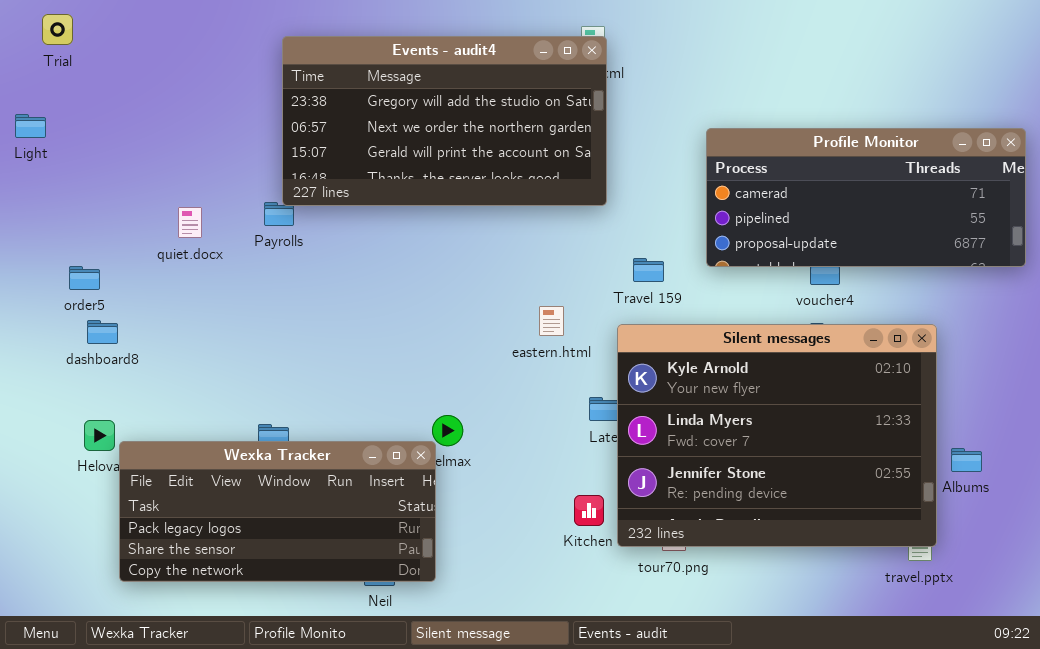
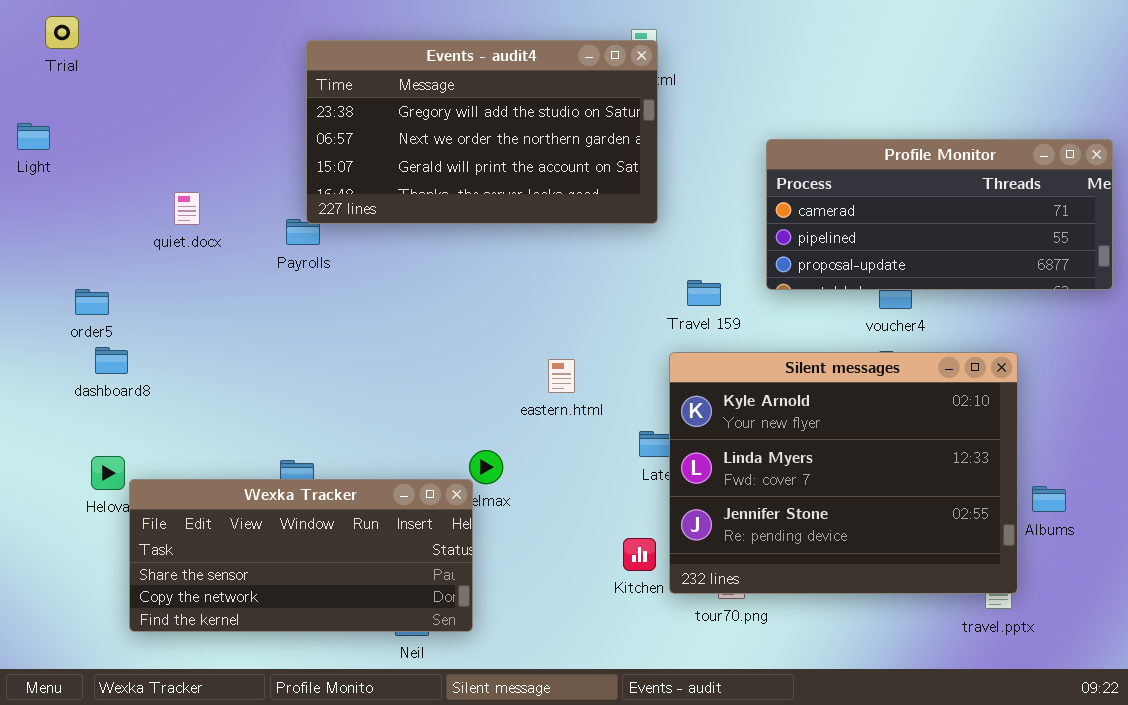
quiet.docx: [178,207,202,238] -> [174,192,200,225], moved
eastern.html: [539,306,564,336] -> [548,359,575,393], moved
Wexka Tracker: [119,441,436,582] -> [129,479,473,632], scrolled down 1 row

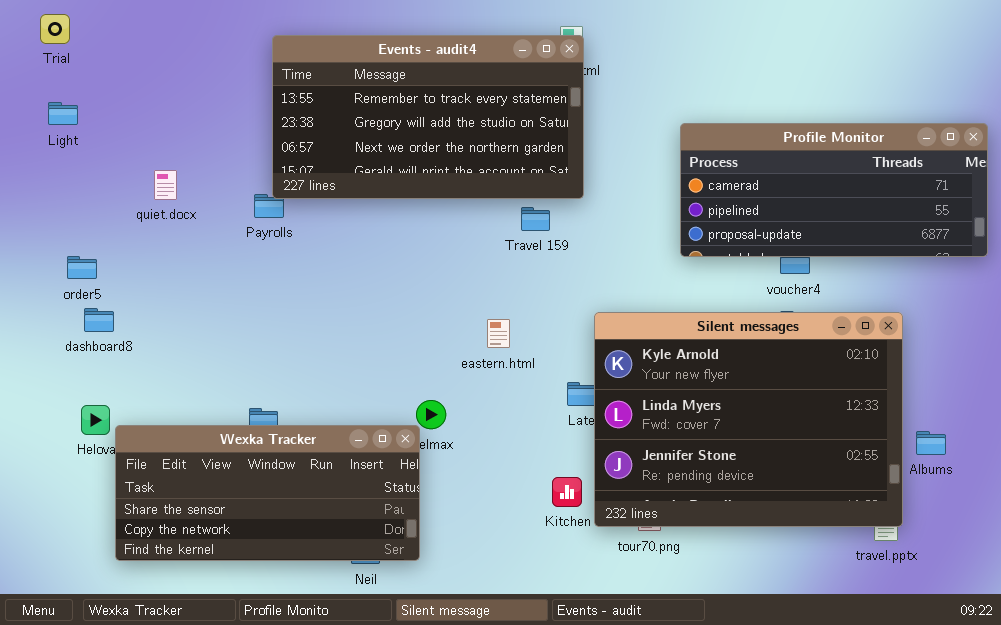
Events - audit4: [306,40,658,224] -> [272,35,584,199], scrolled up 1 row
Light: [17,123,50,150] -> [48,102,78,125], moved
Travel 159: [687,280,721,306] -> [521,207,550,231], moved

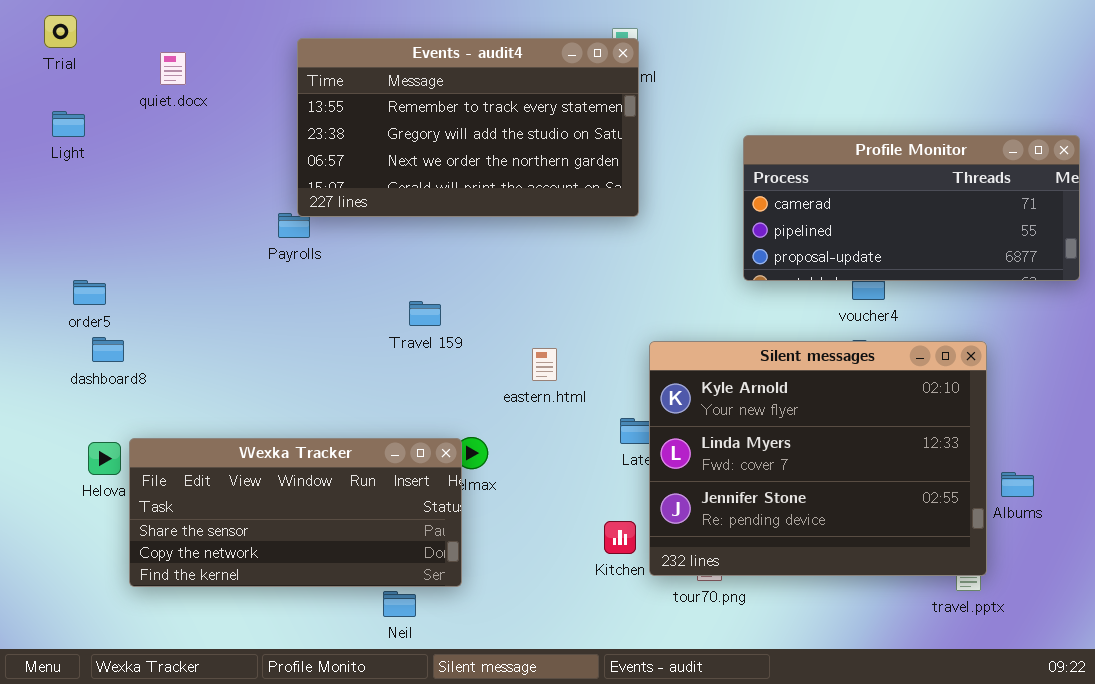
quiet.docx: [154,170,177,200] -> [160,52,186,85], moved
Travel 159: [521,207,550,231] -> [409,301,441,326], moved
Wexka Tracker: [115,425,420,561] -> [129,438,462,587], moved

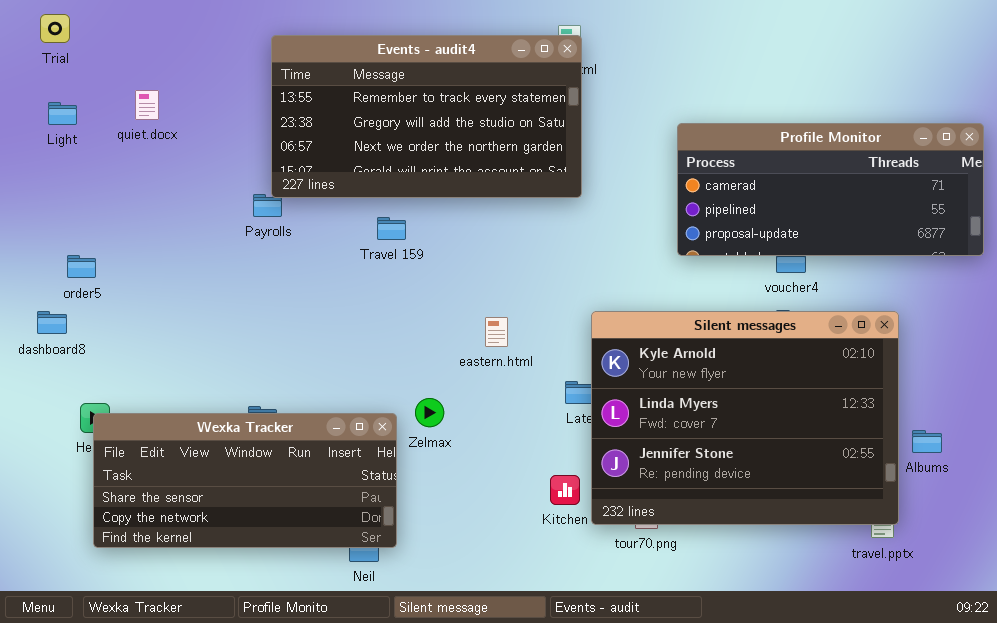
quiet.docx: [160,52,186,85] -> [135,90,159,120], moved
Travel 159: [409,301,441,326] -> [377,217,406,240], moved
dashboard8: [92,337,124,362] -> [37,311,67,334], moved
Wexka Tracker: [129,438,462,587] -> [93,413,397,548], moved

